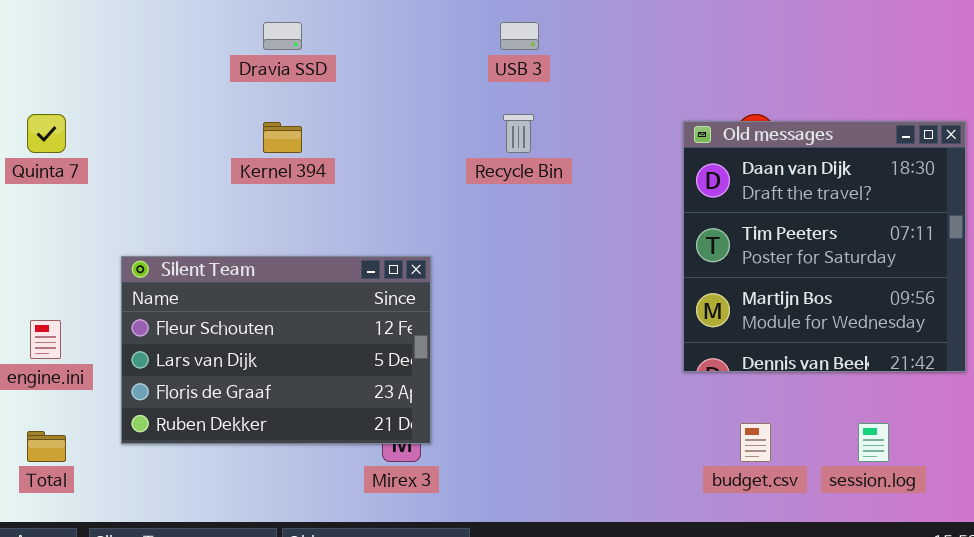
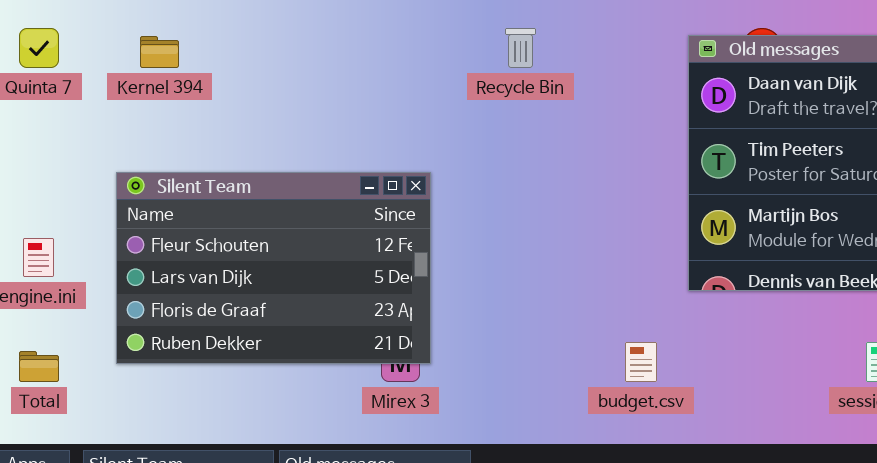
Kernel 394: [263,122,302,153] -> [140,36,179,68], moved
budget.csv: [740,423,771,462] -> [625,342,657,382], moved

